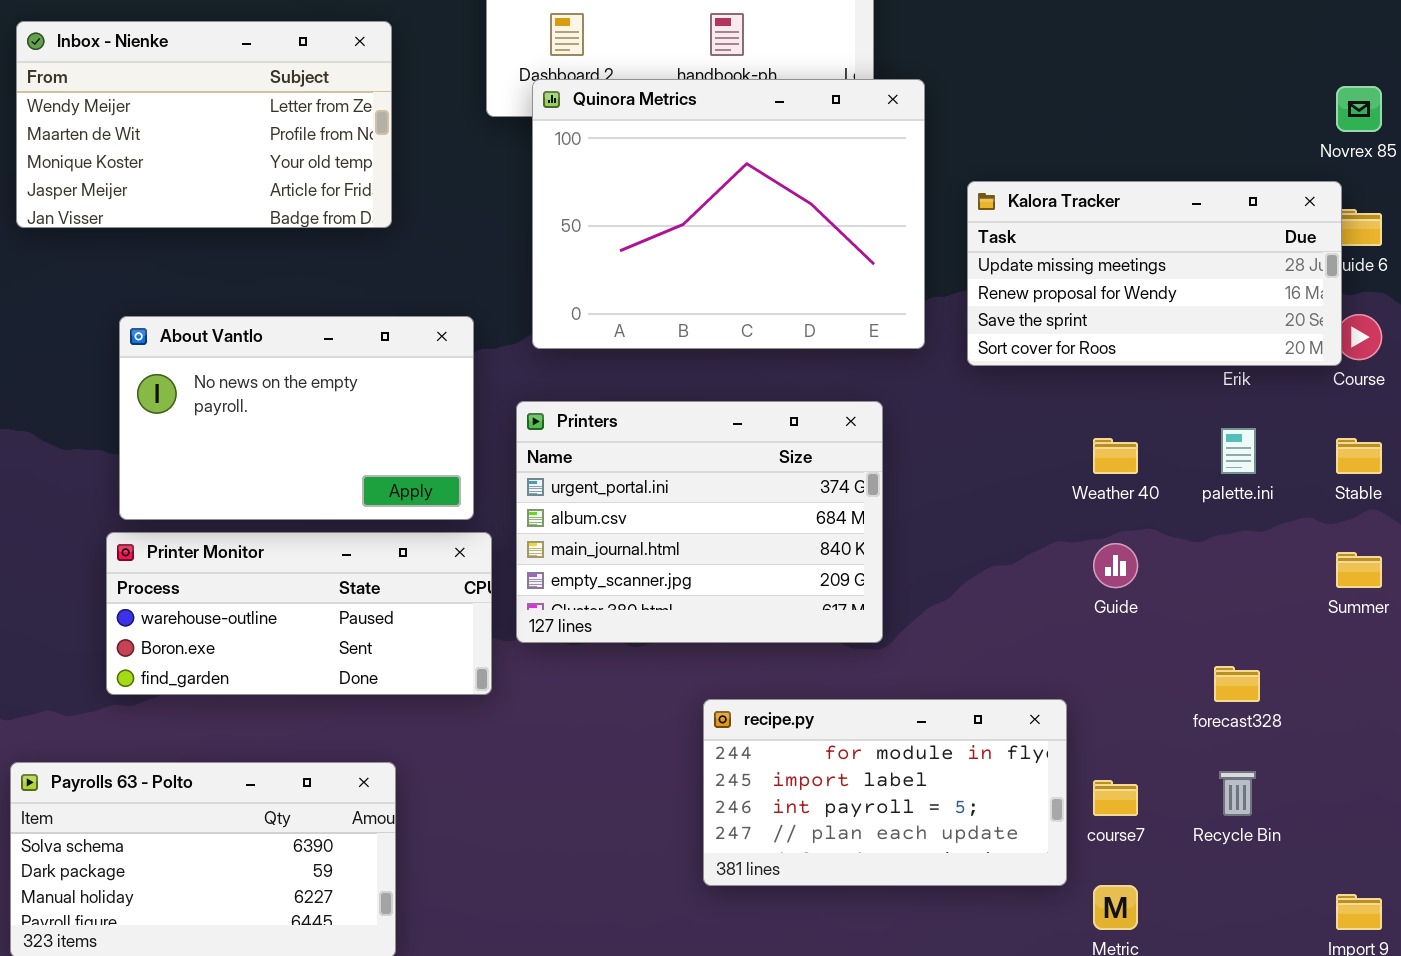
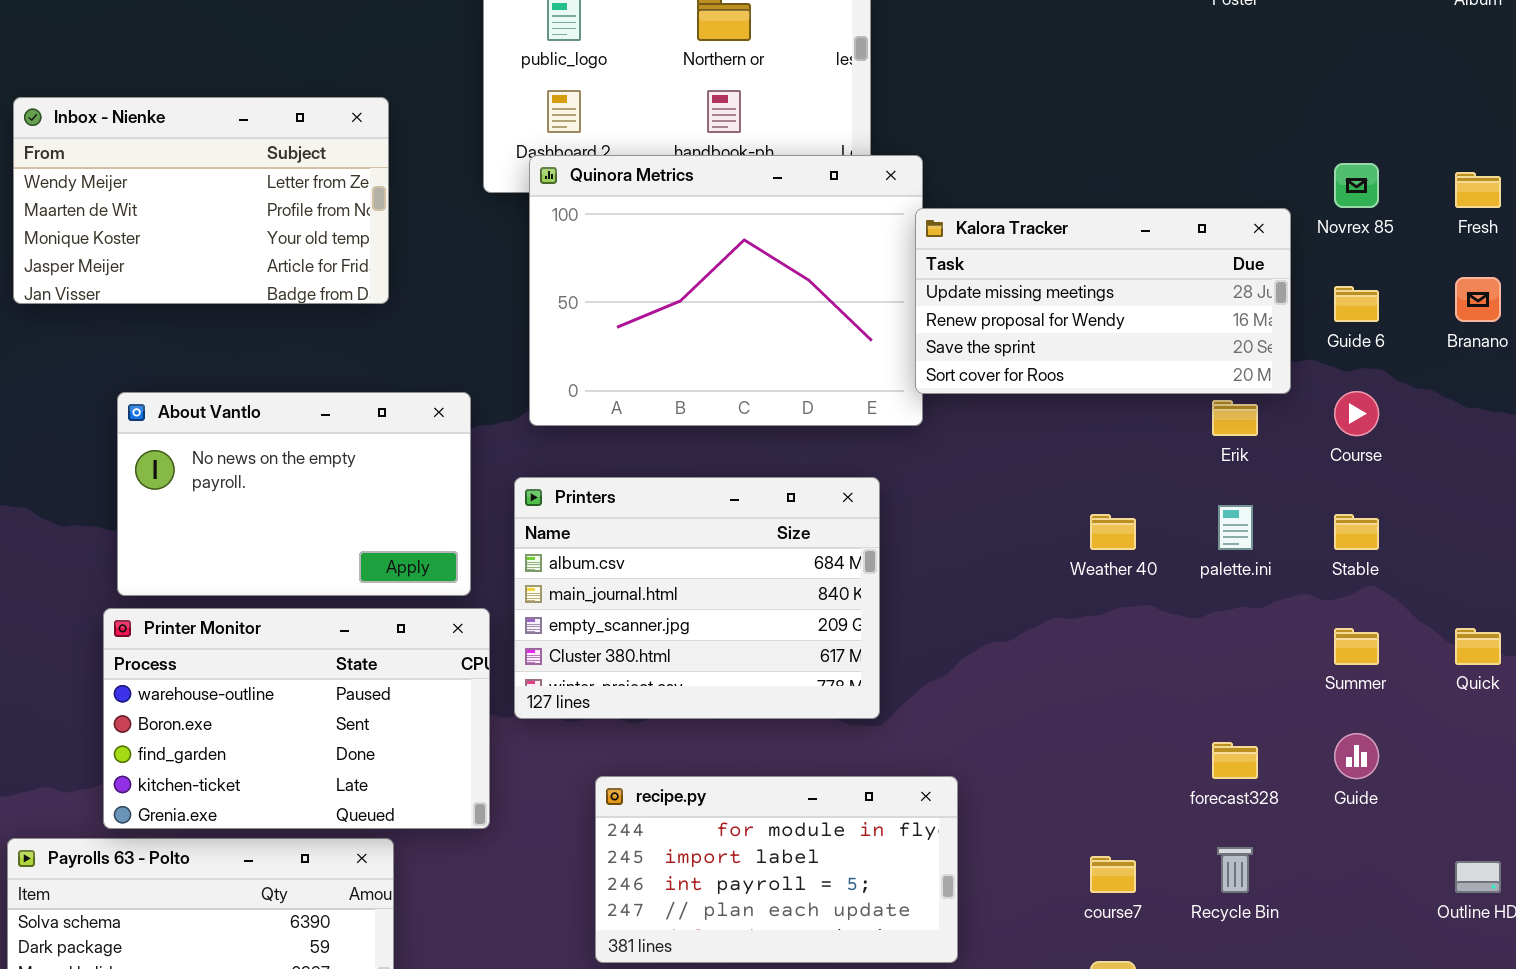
Kalora Tracker: [967,181,1342,366] -> [915,208,1291,394], moved
Printers: [516,401,883,643] -> [514,477,880,719], scrolled down 1 row
Printer Monitor: [106,532,492,695] -> [103,608,490,829], resized
Guide: [1093,543,1138,588] -> [1334,733,1379,779], moved
recipe.py: [703,699,1067,886] -> [595,776,958,963], moved

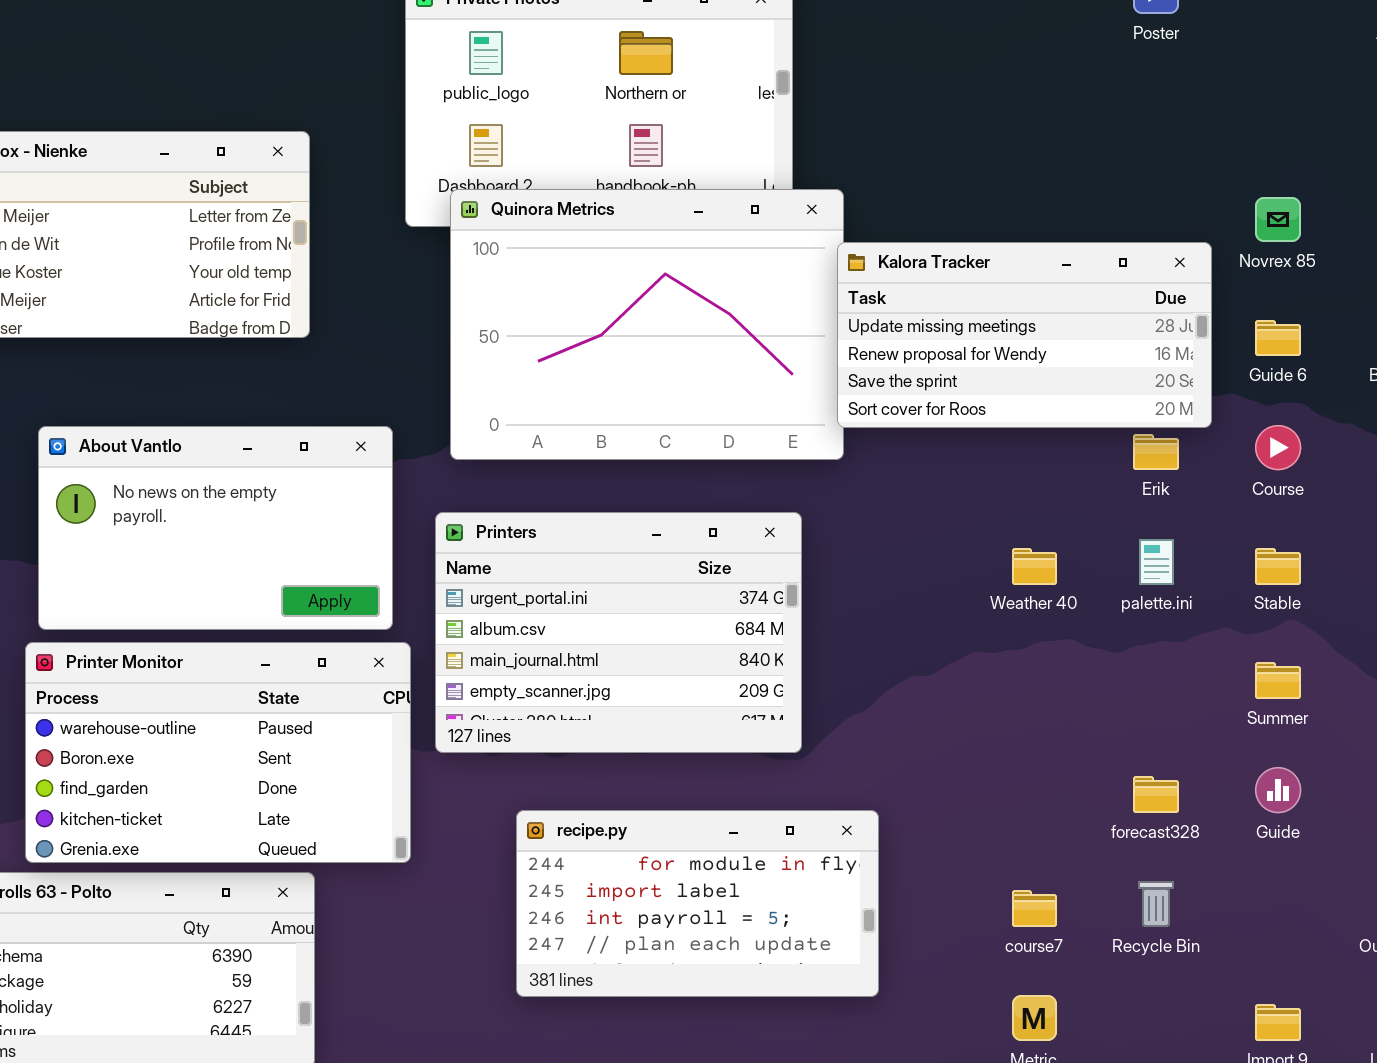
Printers: [514,477,880,719] -> [435,512,802,753], scrolled up 1 row

